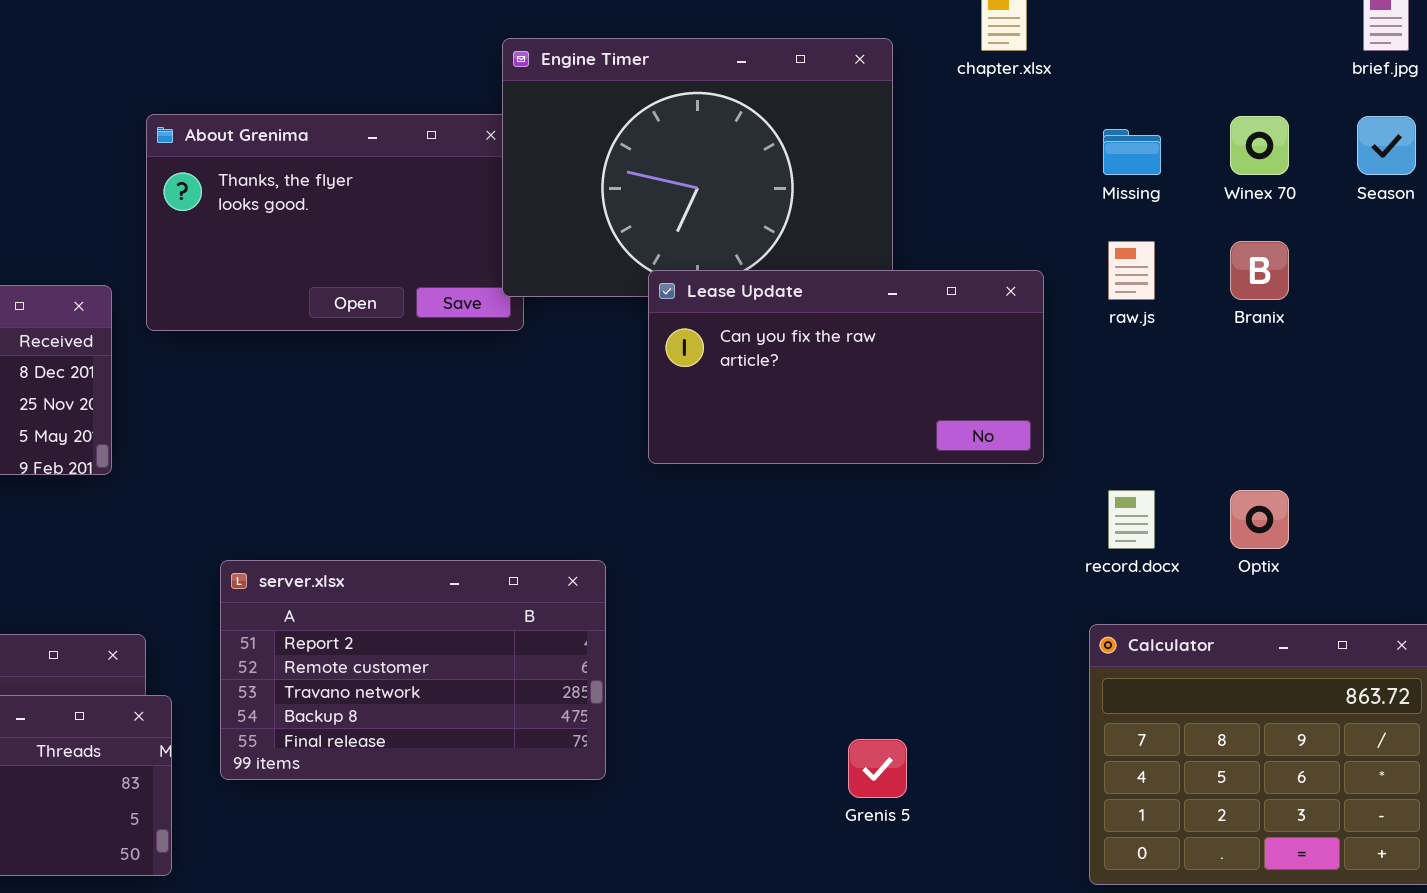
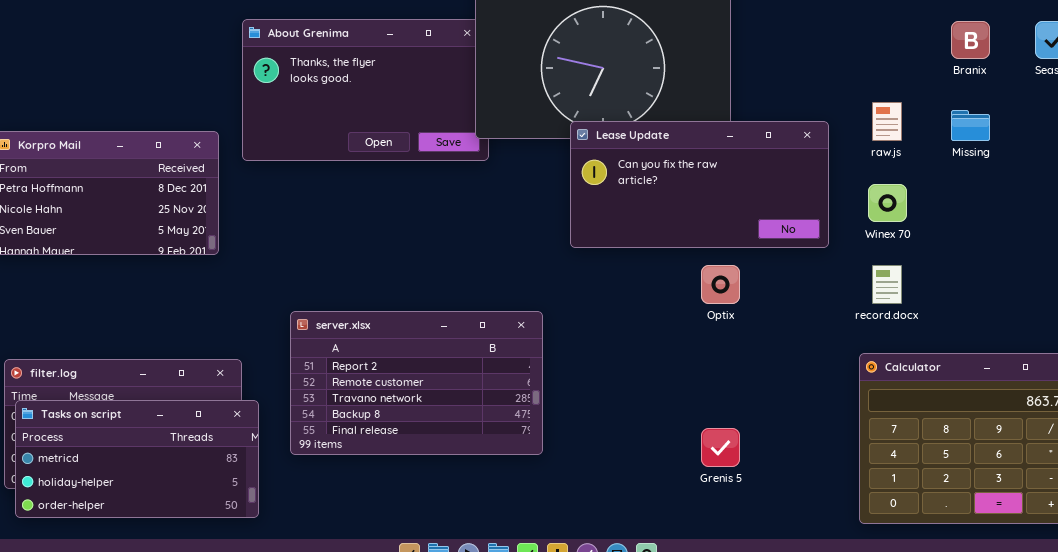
Winex 70: [1230,116,1289,175] -> [868,184,907,222], moved
Missing: [1103,129,1161,175] -> [951,110,990,141], moved
Branix: [1230,241,1289,300] -> [951,21,990,59], moved
Optix: [1230,490,1289,549] -> [701,265,740,304], moved

